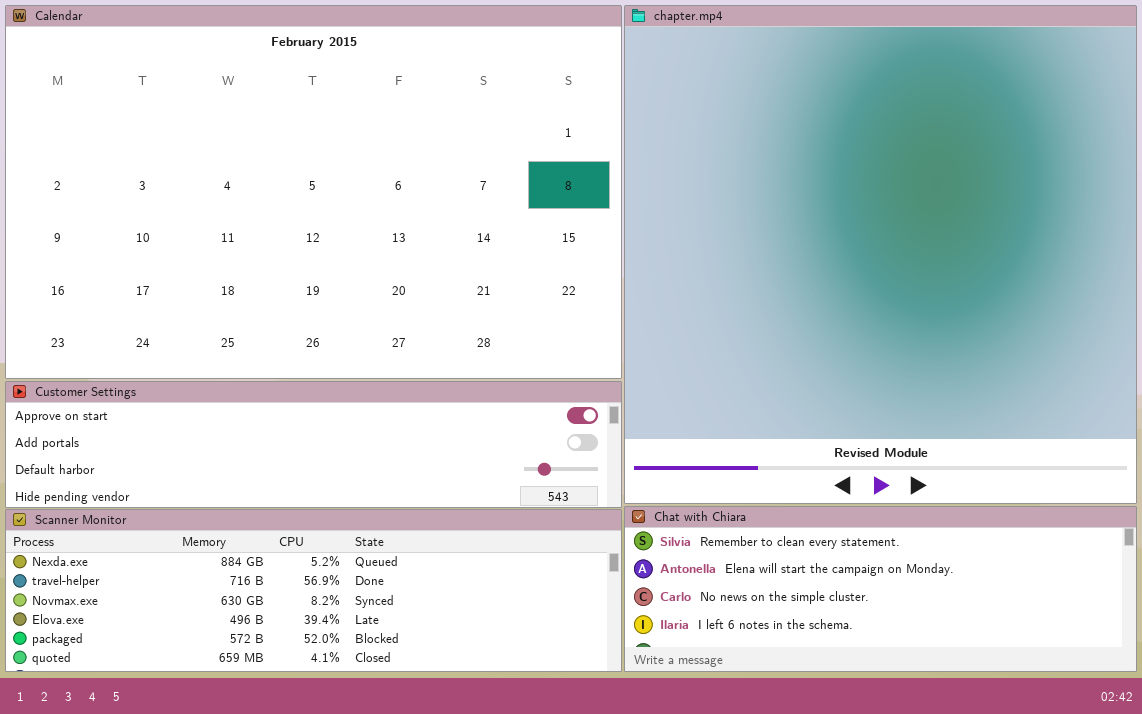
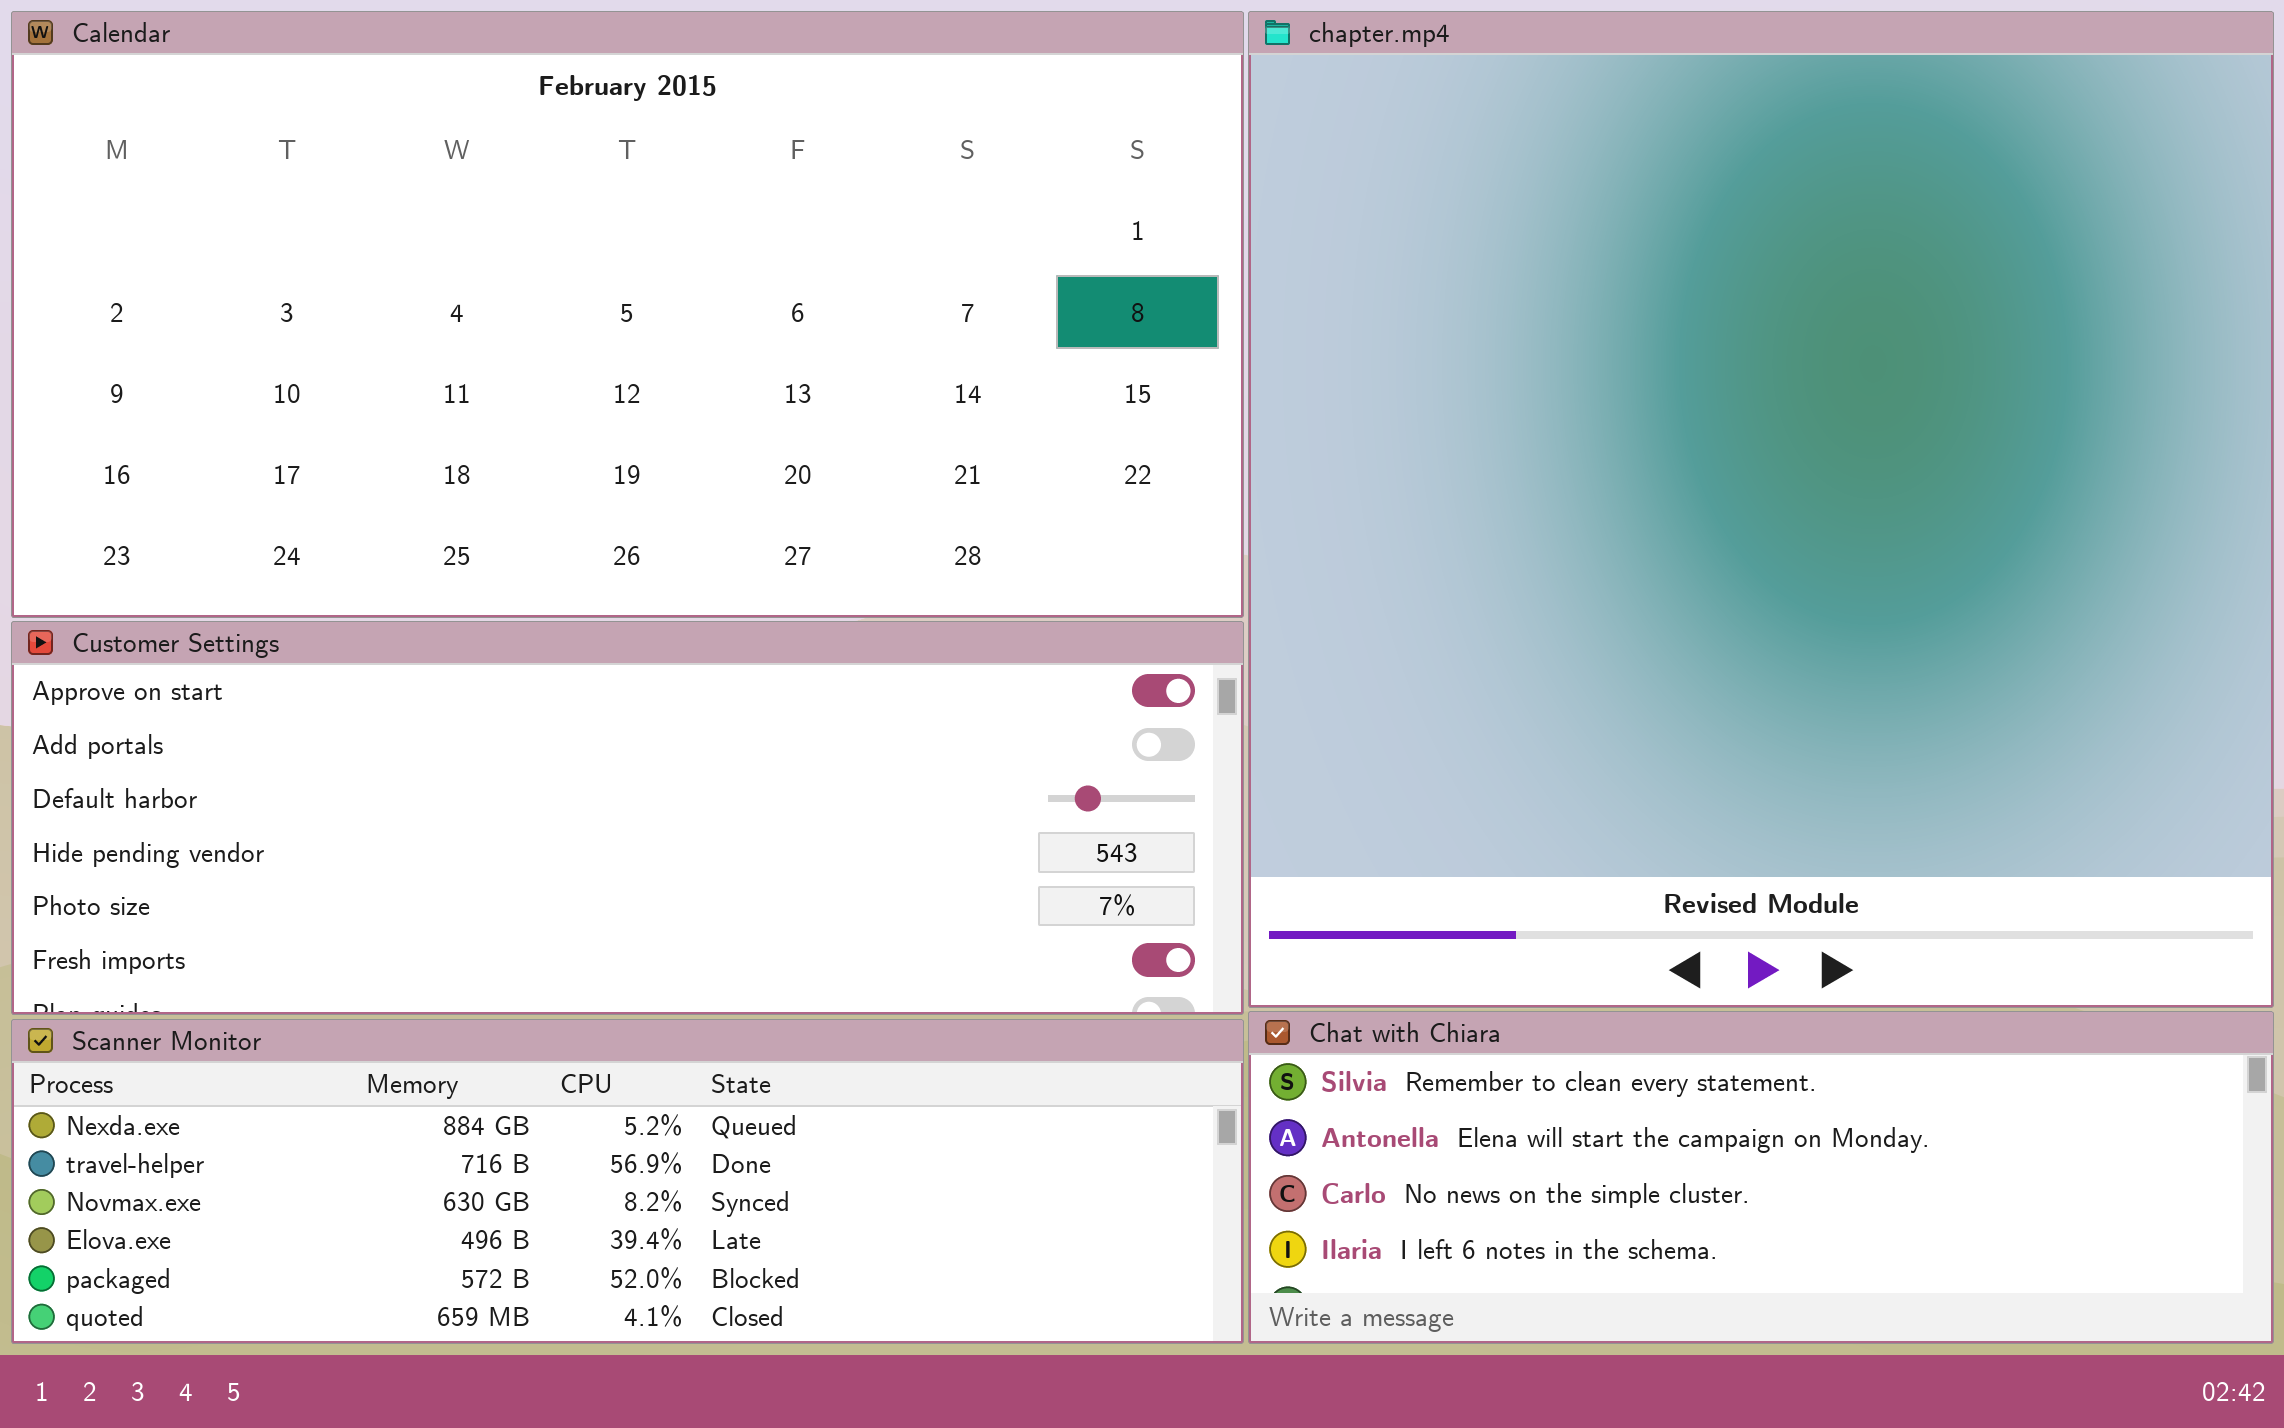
Calendar: [5,5,622,379] -> [11,11,1244,618], resized
Customer Settings: [5,381,622,508] -> [11,621,1244,1015], resized

